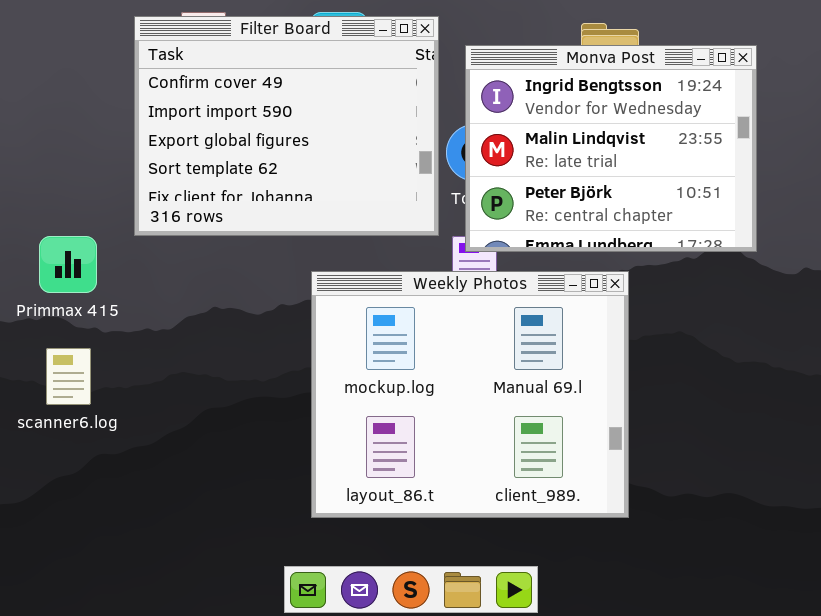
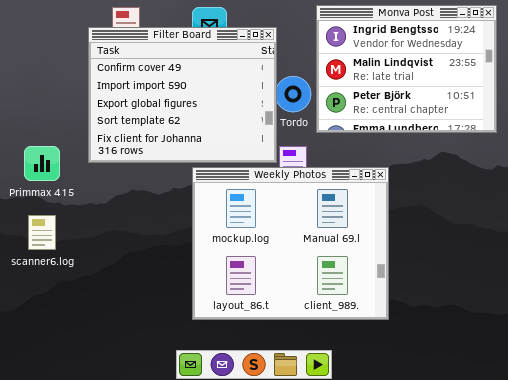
Filter Board: [134,16,439,236] -> [88,27,277,163], moved
Monva Post: [465,45,757,252] -> [316,5,497,133], moved

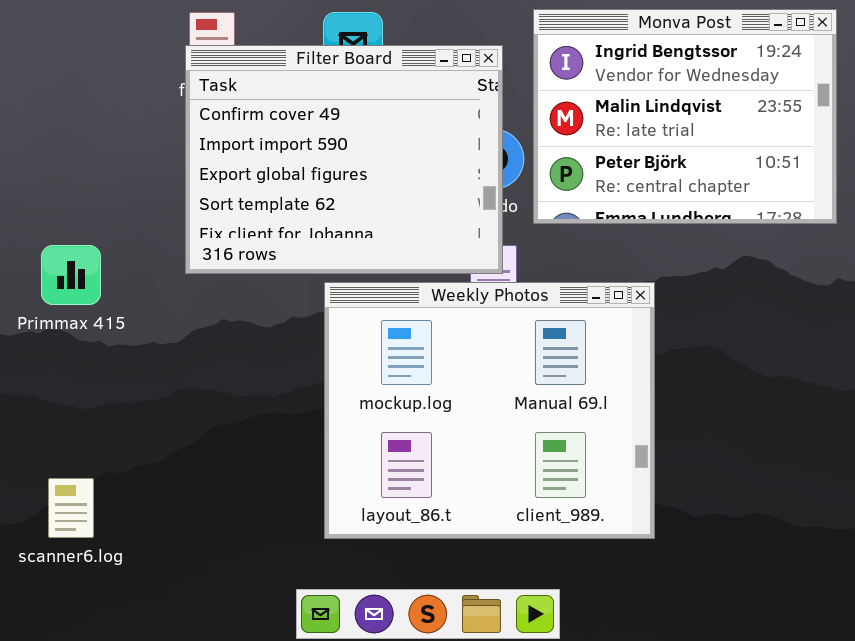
Filter Board: [88,27,277,163] -> [185,45,503,274], moved
scanner6.log: [28,215,56,250] -> [48,478,94,538], moved

